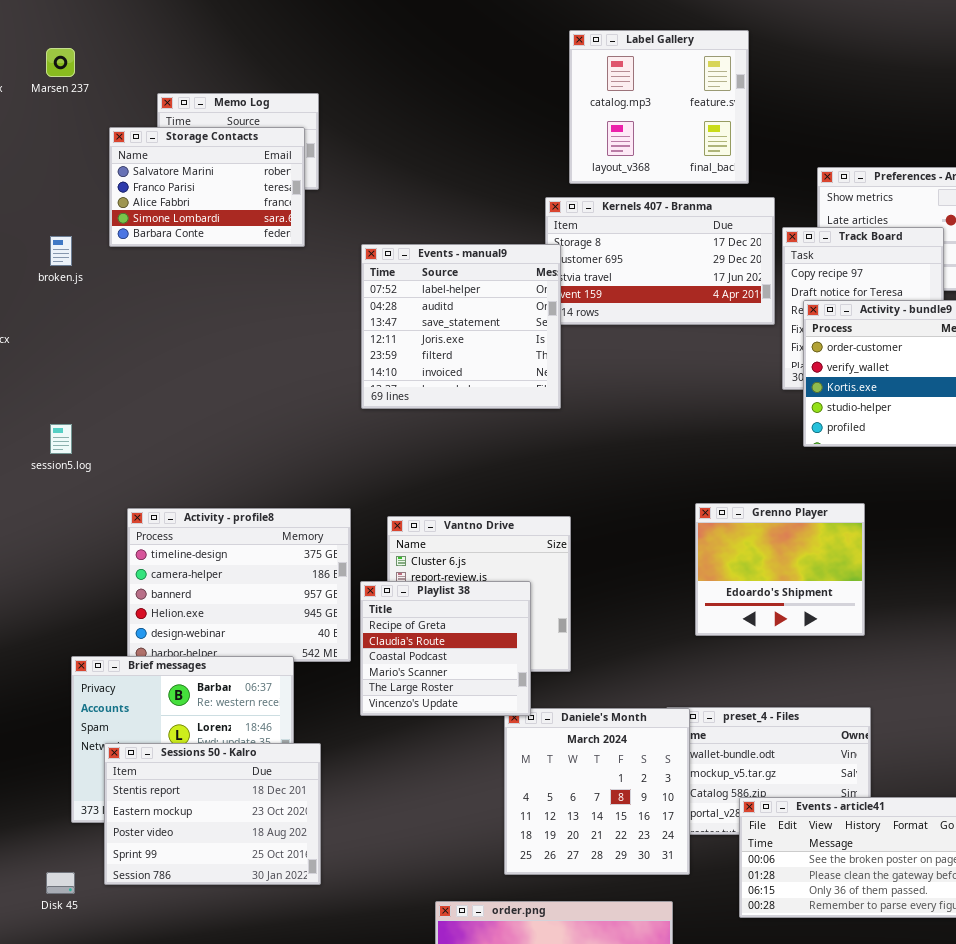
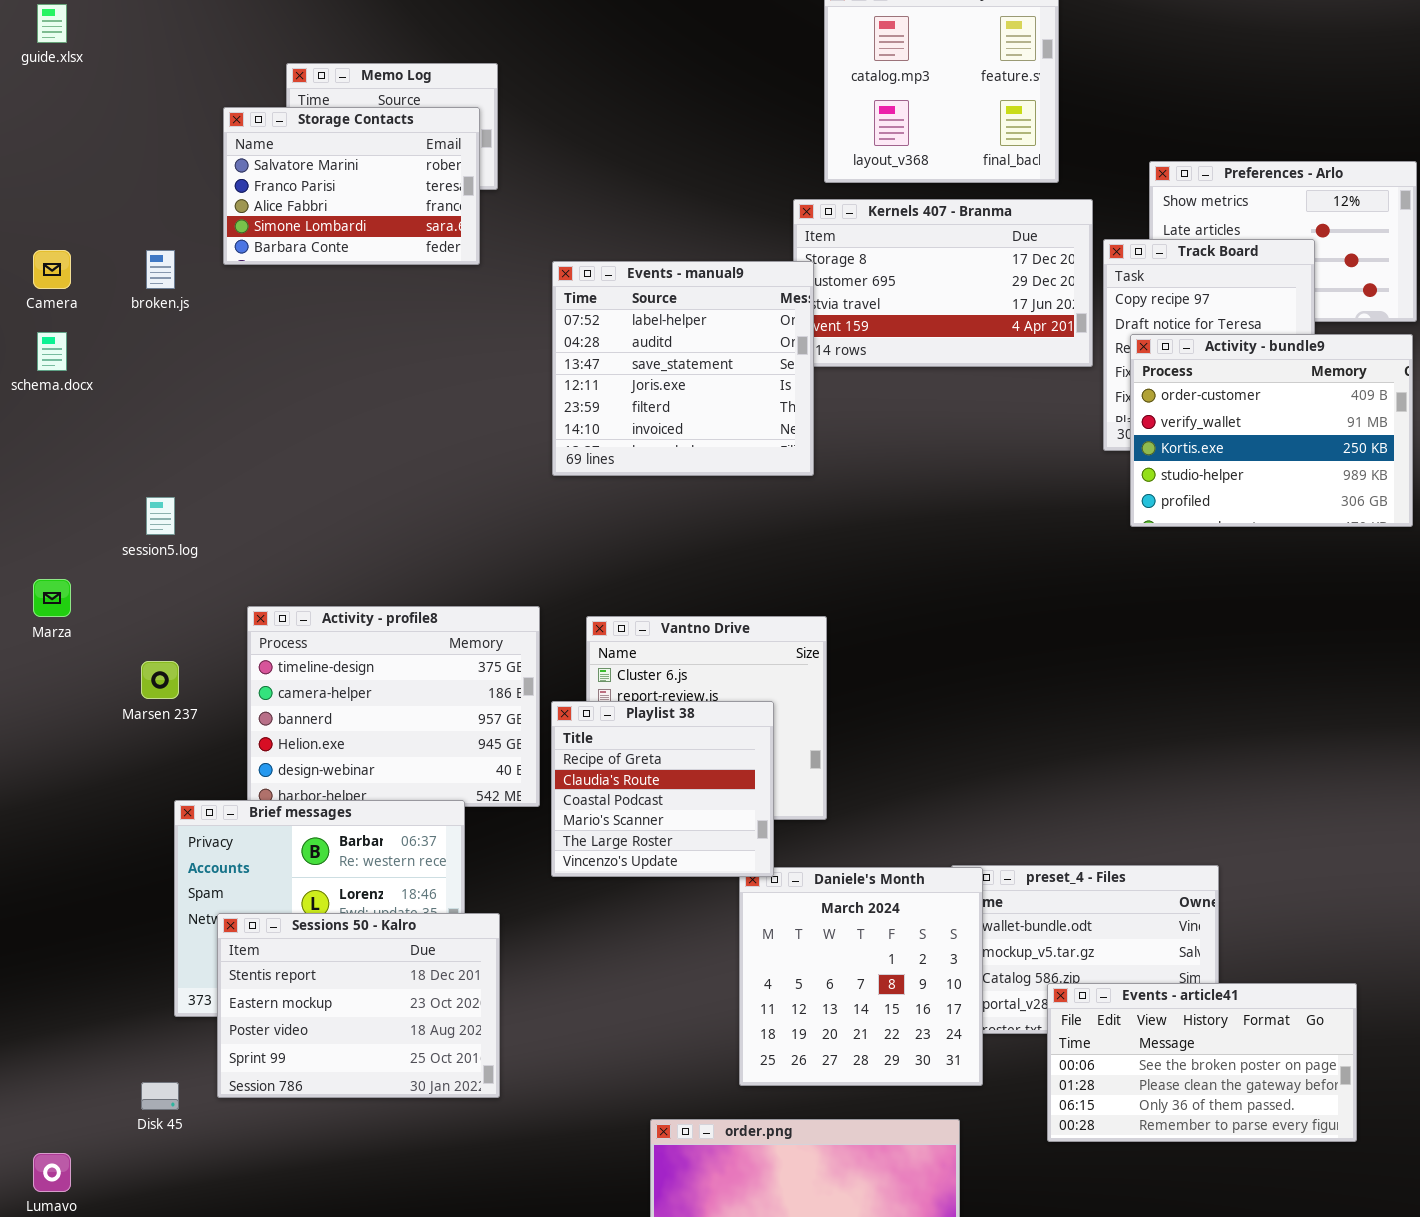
Marsen 237: [46,48,75,77] -> [141,661,179,699], moved
Grenno Player: [695,503,865,636] -> none, closed

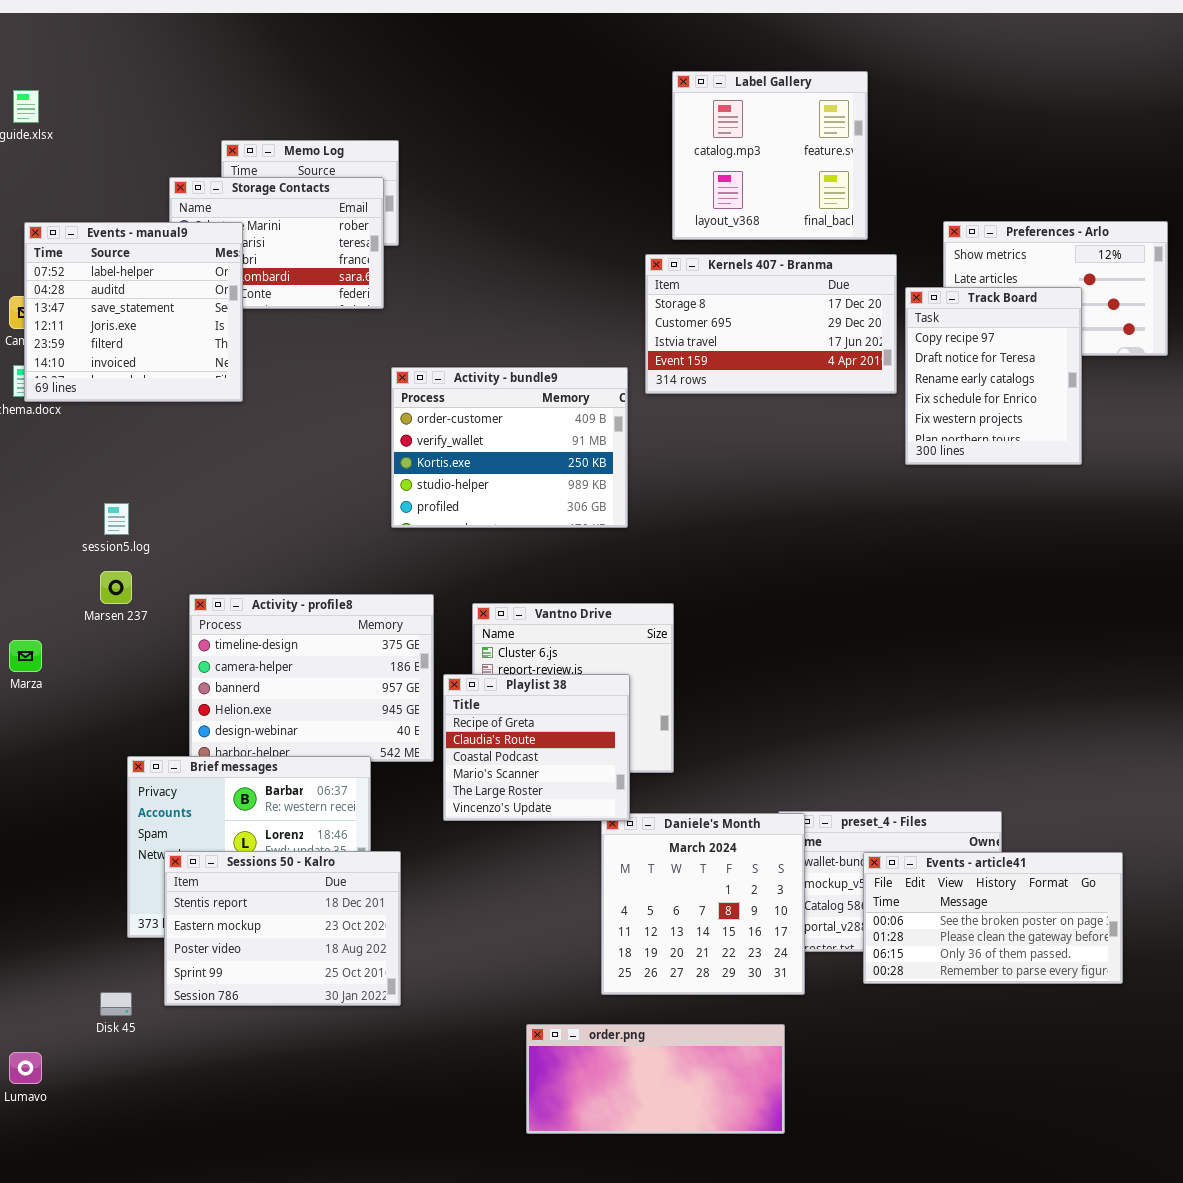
Events - manual9: [552,261,814,476] -> [24,222,243,402], moved
Activity - bundle9: [1130,334,1413,527] -> [391,367,628,528], moved
Marza: [33,579,71,617] -> [9,640,42,672], moved
Marsen 237: [141,661,179,699] -> [100,571,132,604], moved
Events - article41: [1047,983,1357,1142] -> [863,852,1123,984], moved

